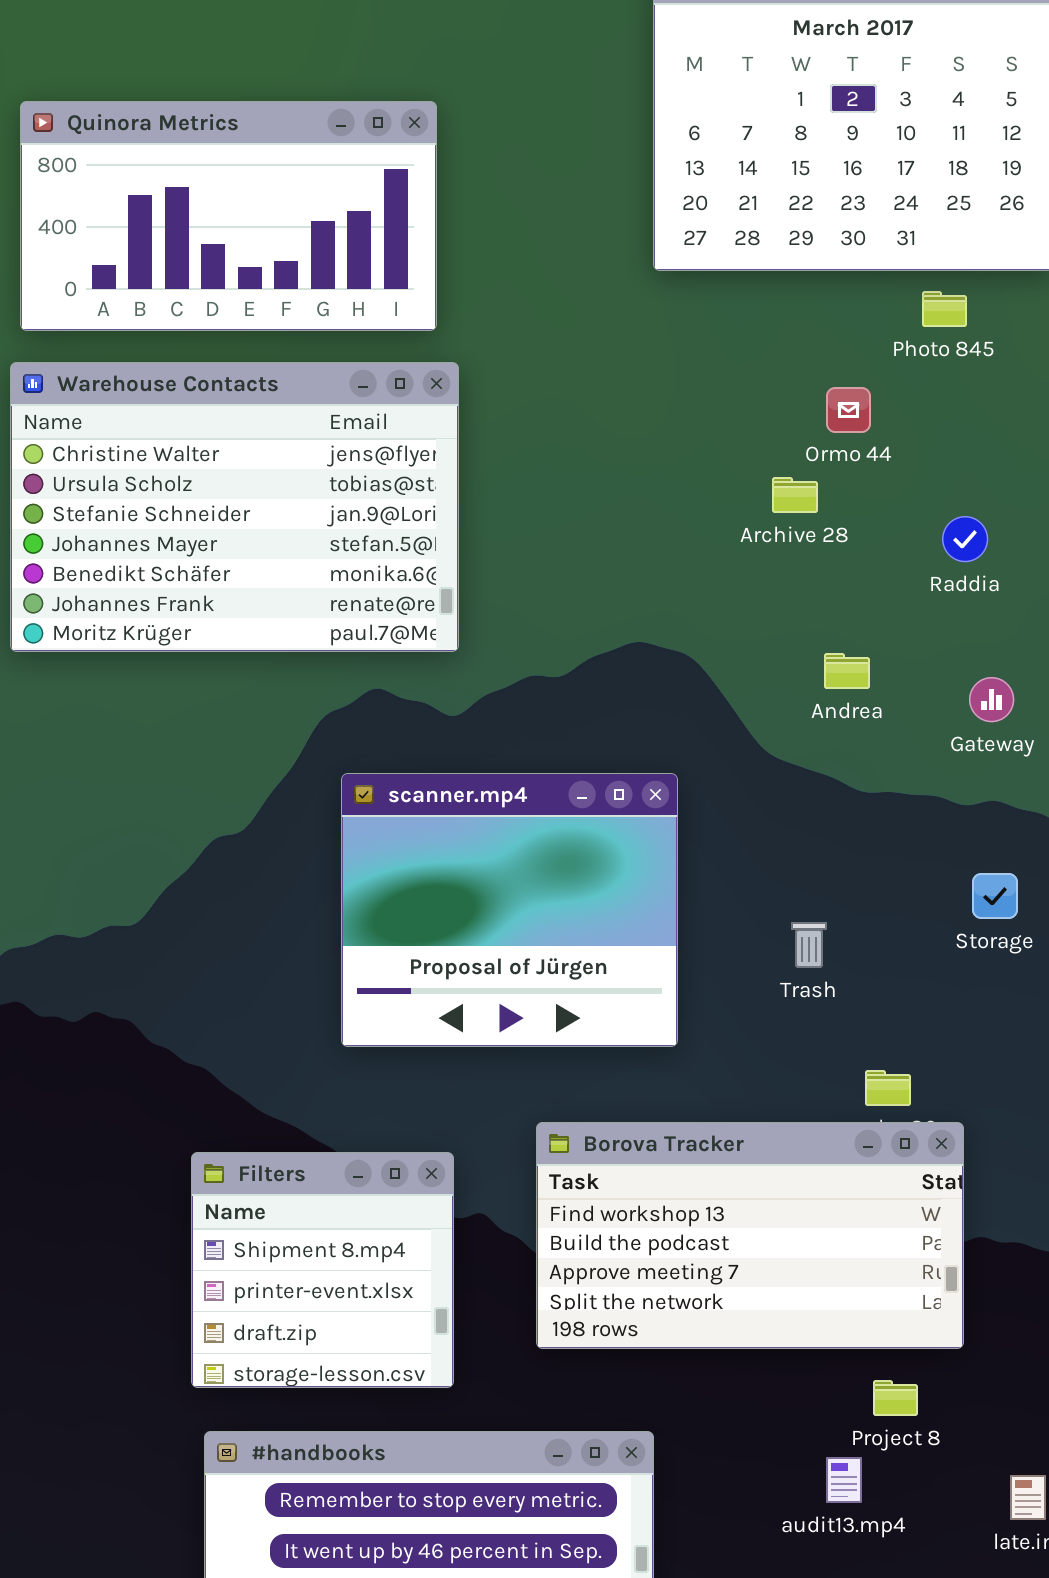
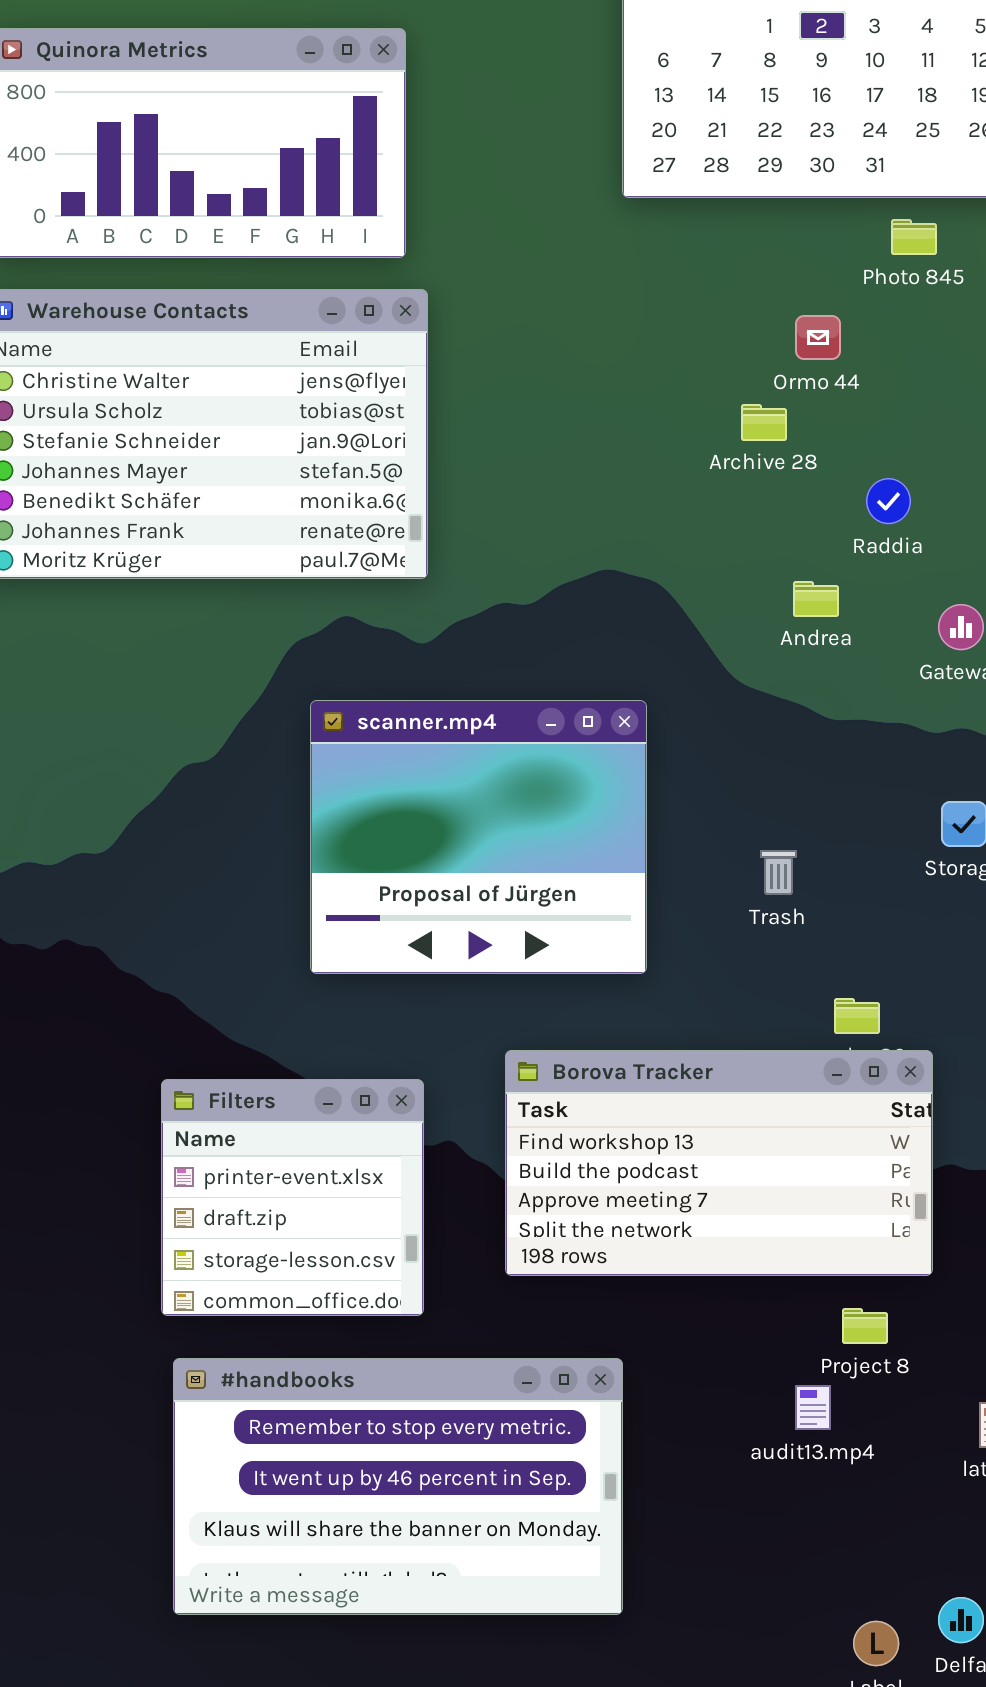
Raddia: [942,516,988,562] -> [866,478,911,524], moved
Filters: [191,1152,454,1388] -> [161,1079,424,1316], scrolled down 1 row

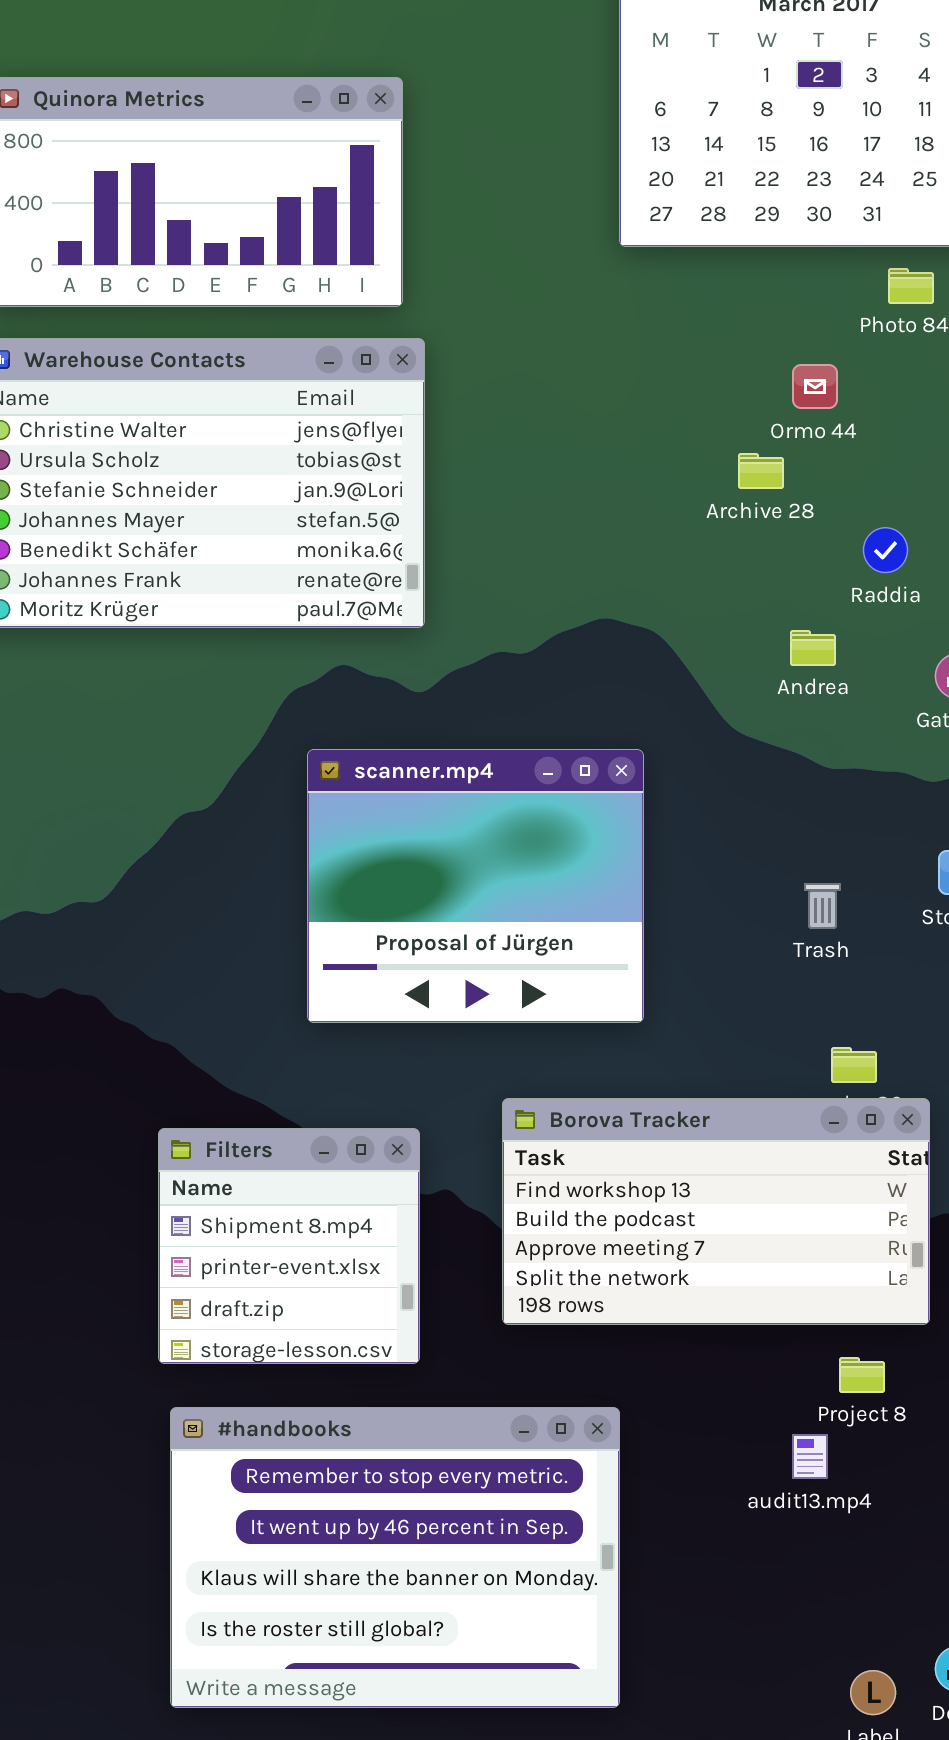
Trash: [760,850,797,895] -> [804,883,841,929], moved
Filters: [161,1079,424,1316] -> [158,1128,420,1364], scrolled up 1 row
#handbooks: [173,1358,623,1615] -> [170,1407,620,1708], resized

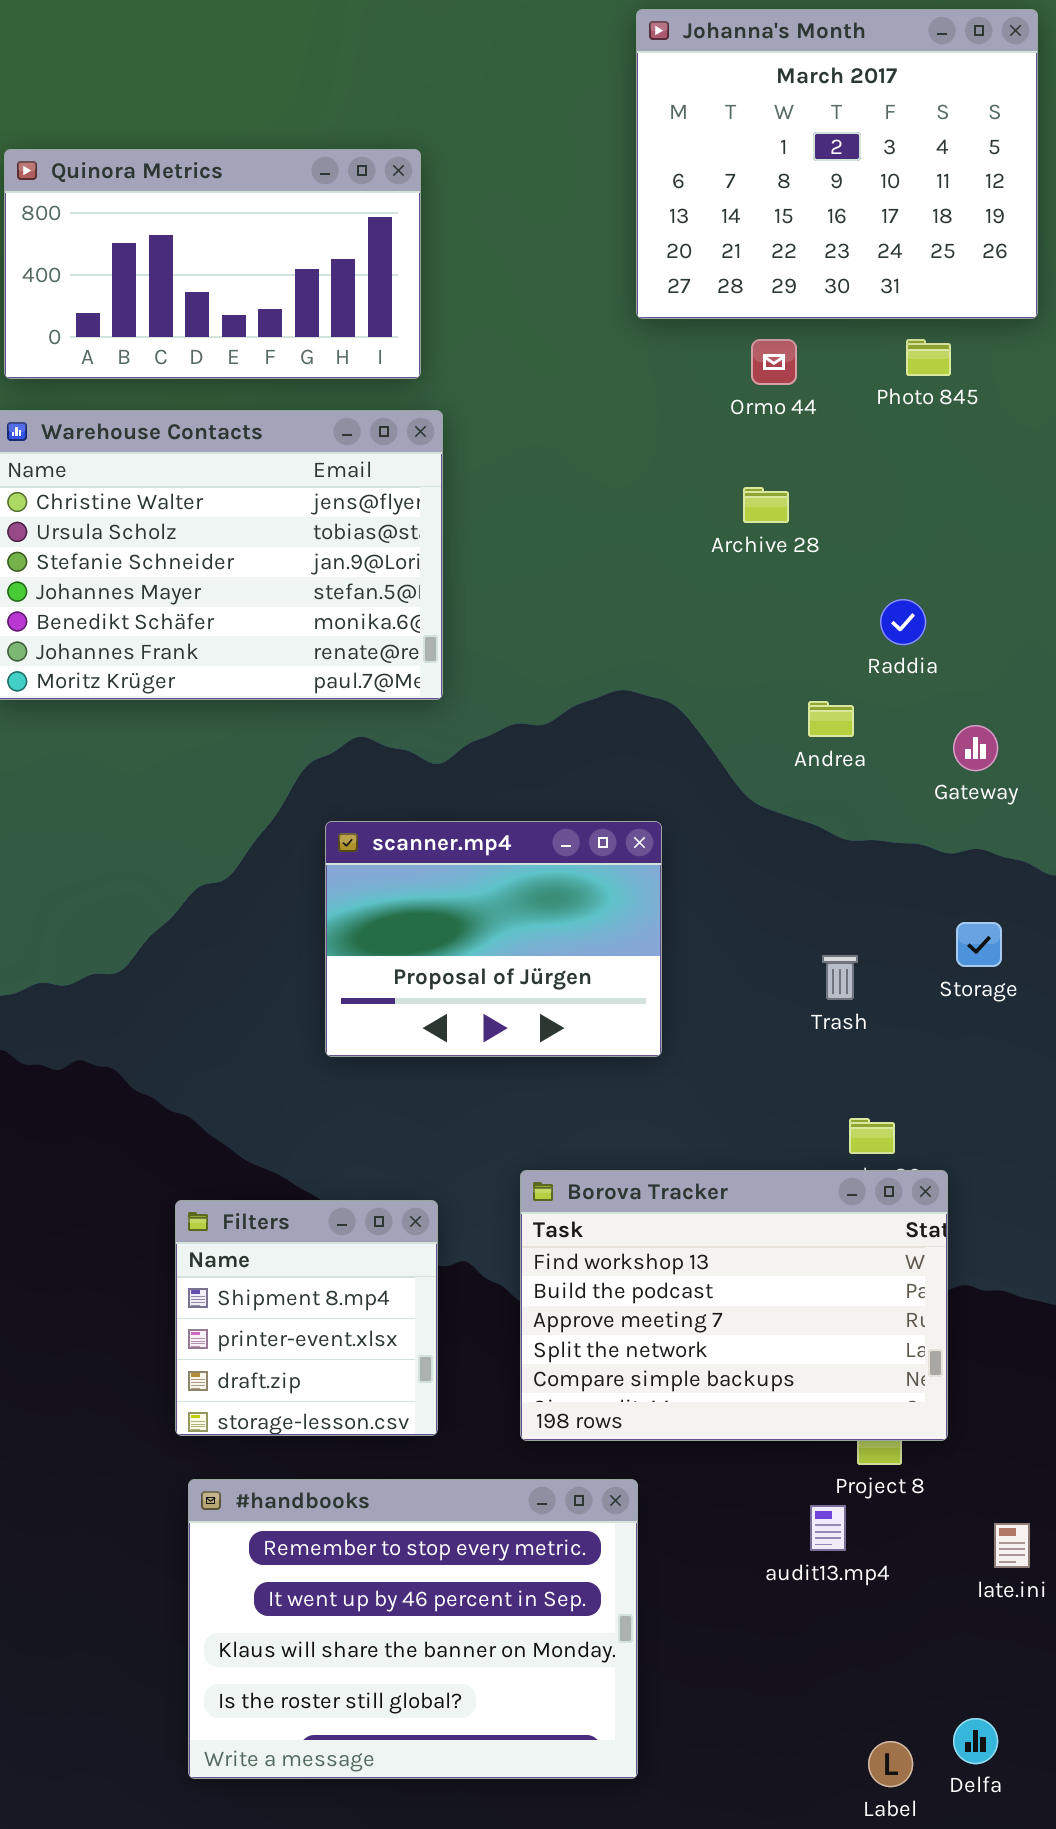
Ormo 44: [792,364,838,409] -> [751,339,797,385], moved
Archive 28: [738,453,784,489] -> [743,487,789,523], moved
scanner.mp4: [307,749,644,1023] -> [325,821,662,1057], resized
Borova Tracker: [502,1098,930,1325] -> [520,1170,948,1441], resized

